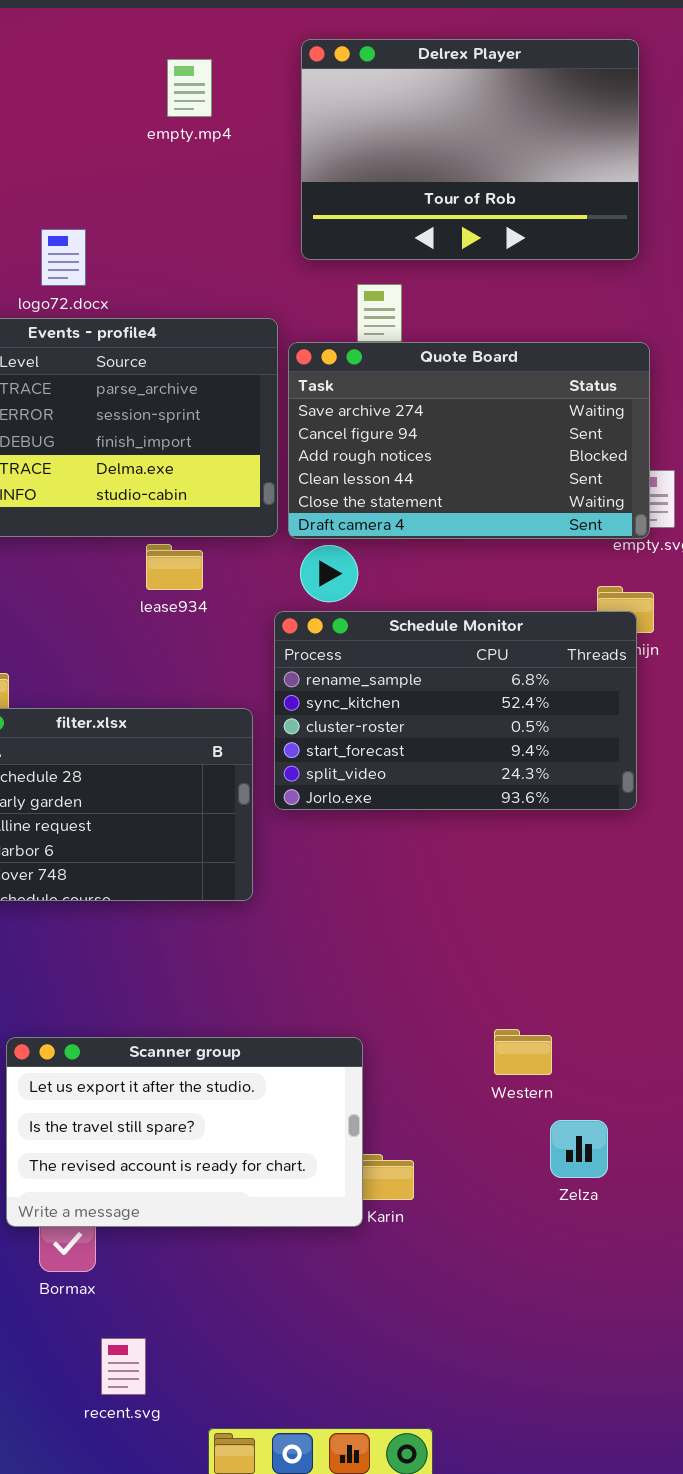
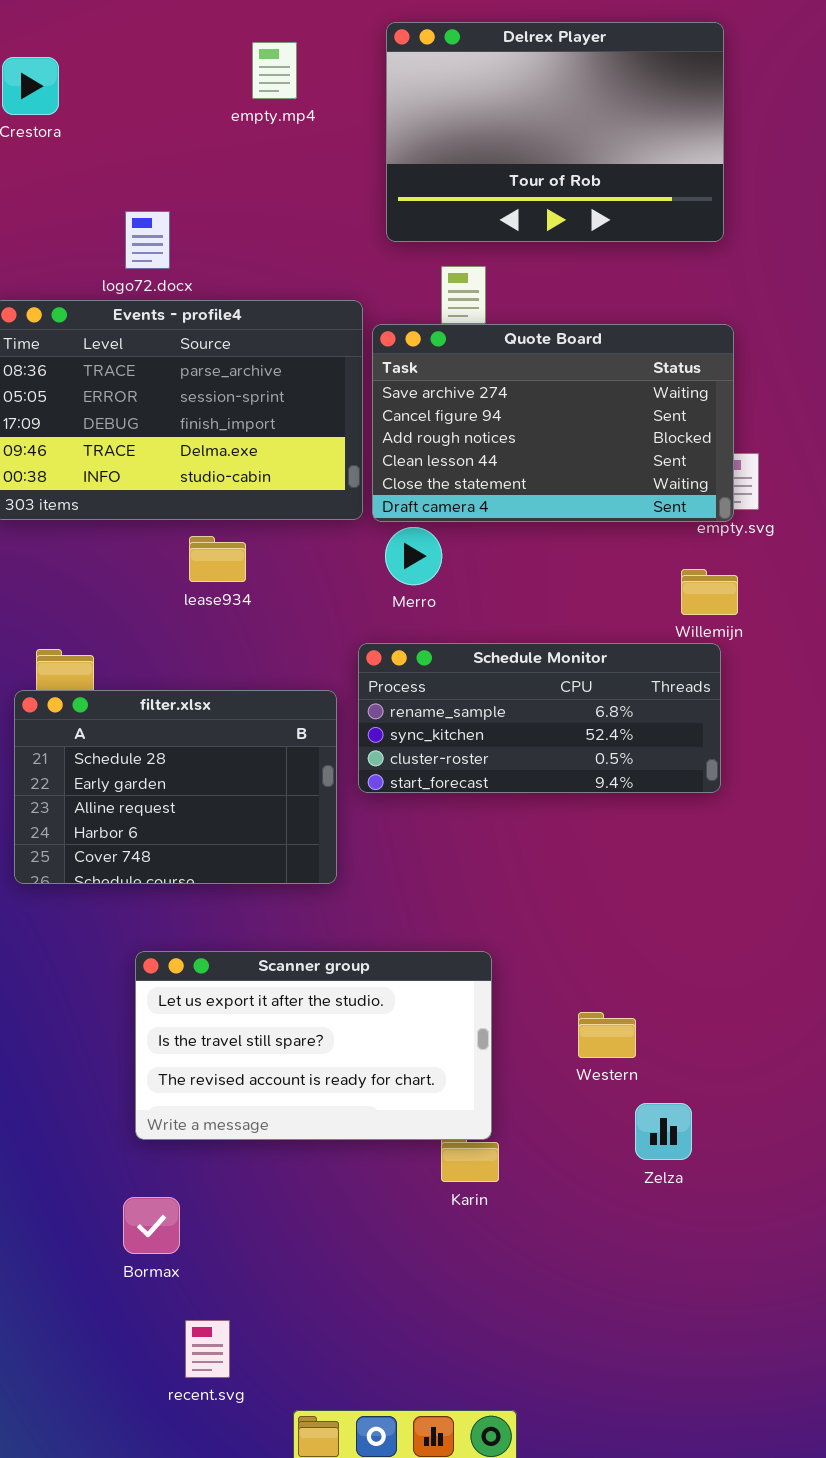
lease934: [146,544,203,590] -> [189,536,246,582], moved
Schedule Monitor: [274,611,637,810] -> [358,643,721,793], resized
Scanner group: [6,1037,363,1227] -> [135,951,492,1140], moved

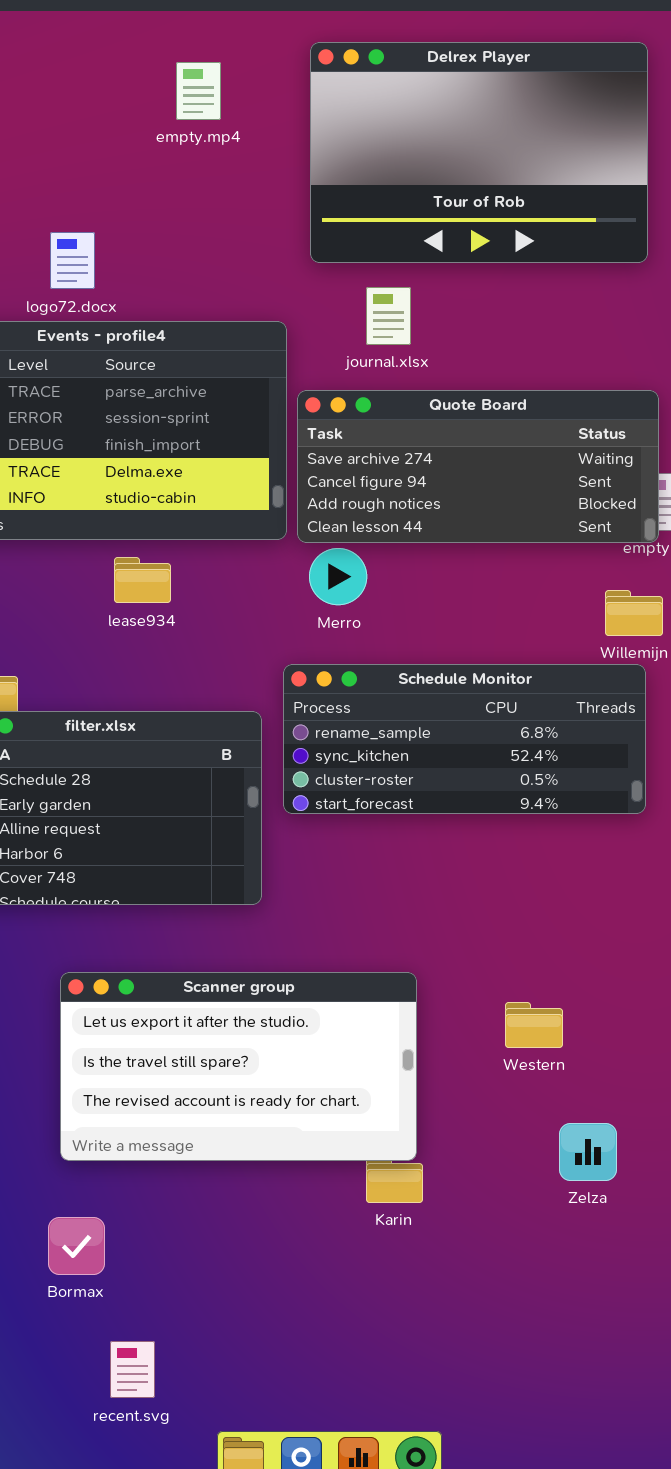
Quote Board: [372,324,734,522] -> [297,390,659,543], resized
Western: [578,1012,636,1058] -> [505,1002,563,1048], moved

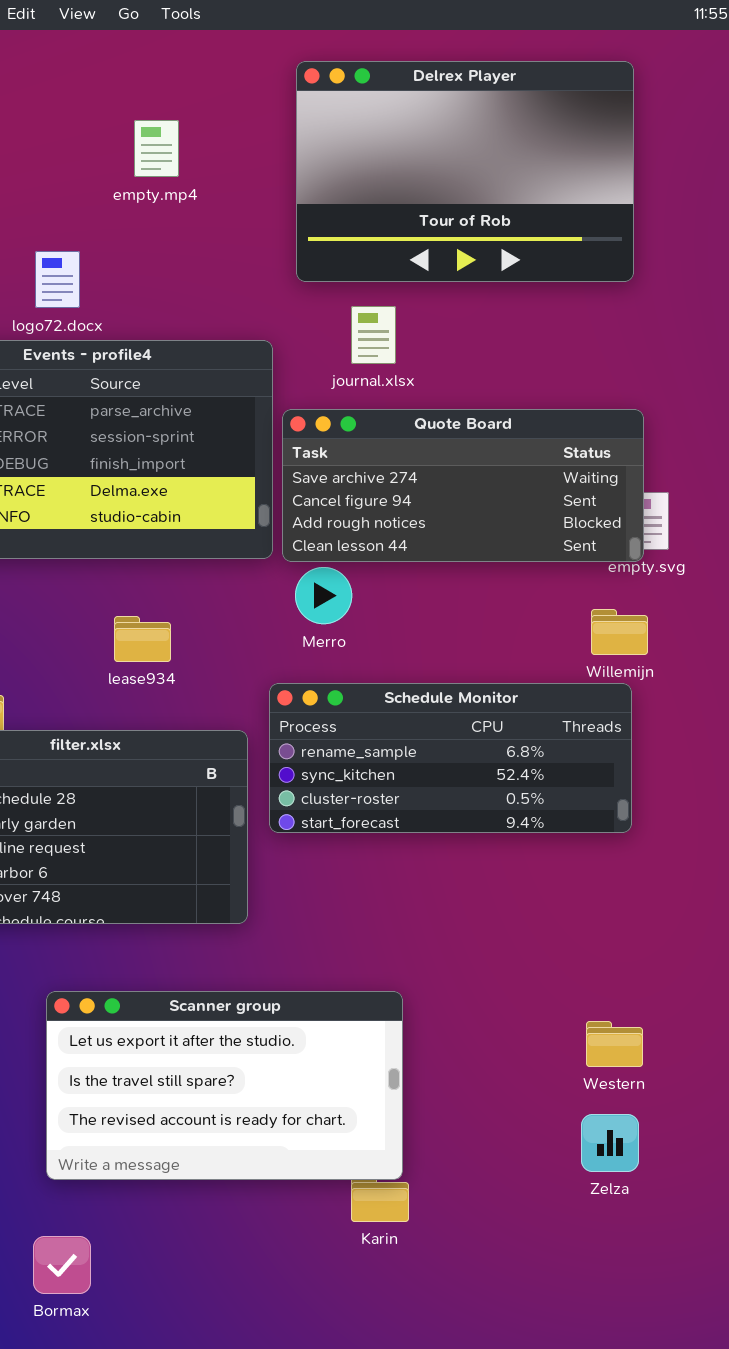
empty.mp4: [176,62,221,120] -> [134,120,179,177], moved
lease934: [114,557,171,603] -> [114,616,171,662], moved
Western: [505,1002,563,1048] -> [586,1021,643,1067], moved
Zelza: [559,1123,617,1181] -> [581,1114,639,1172], moved

